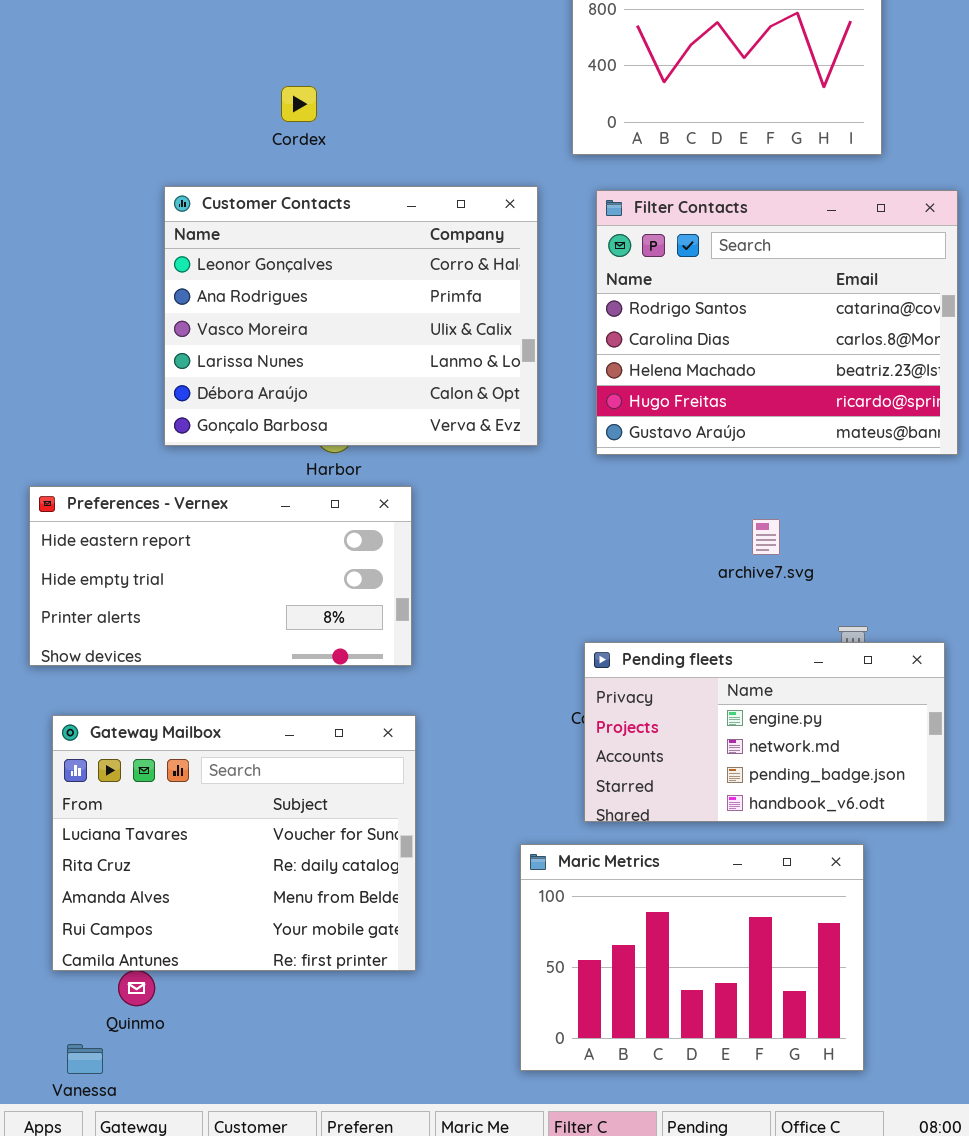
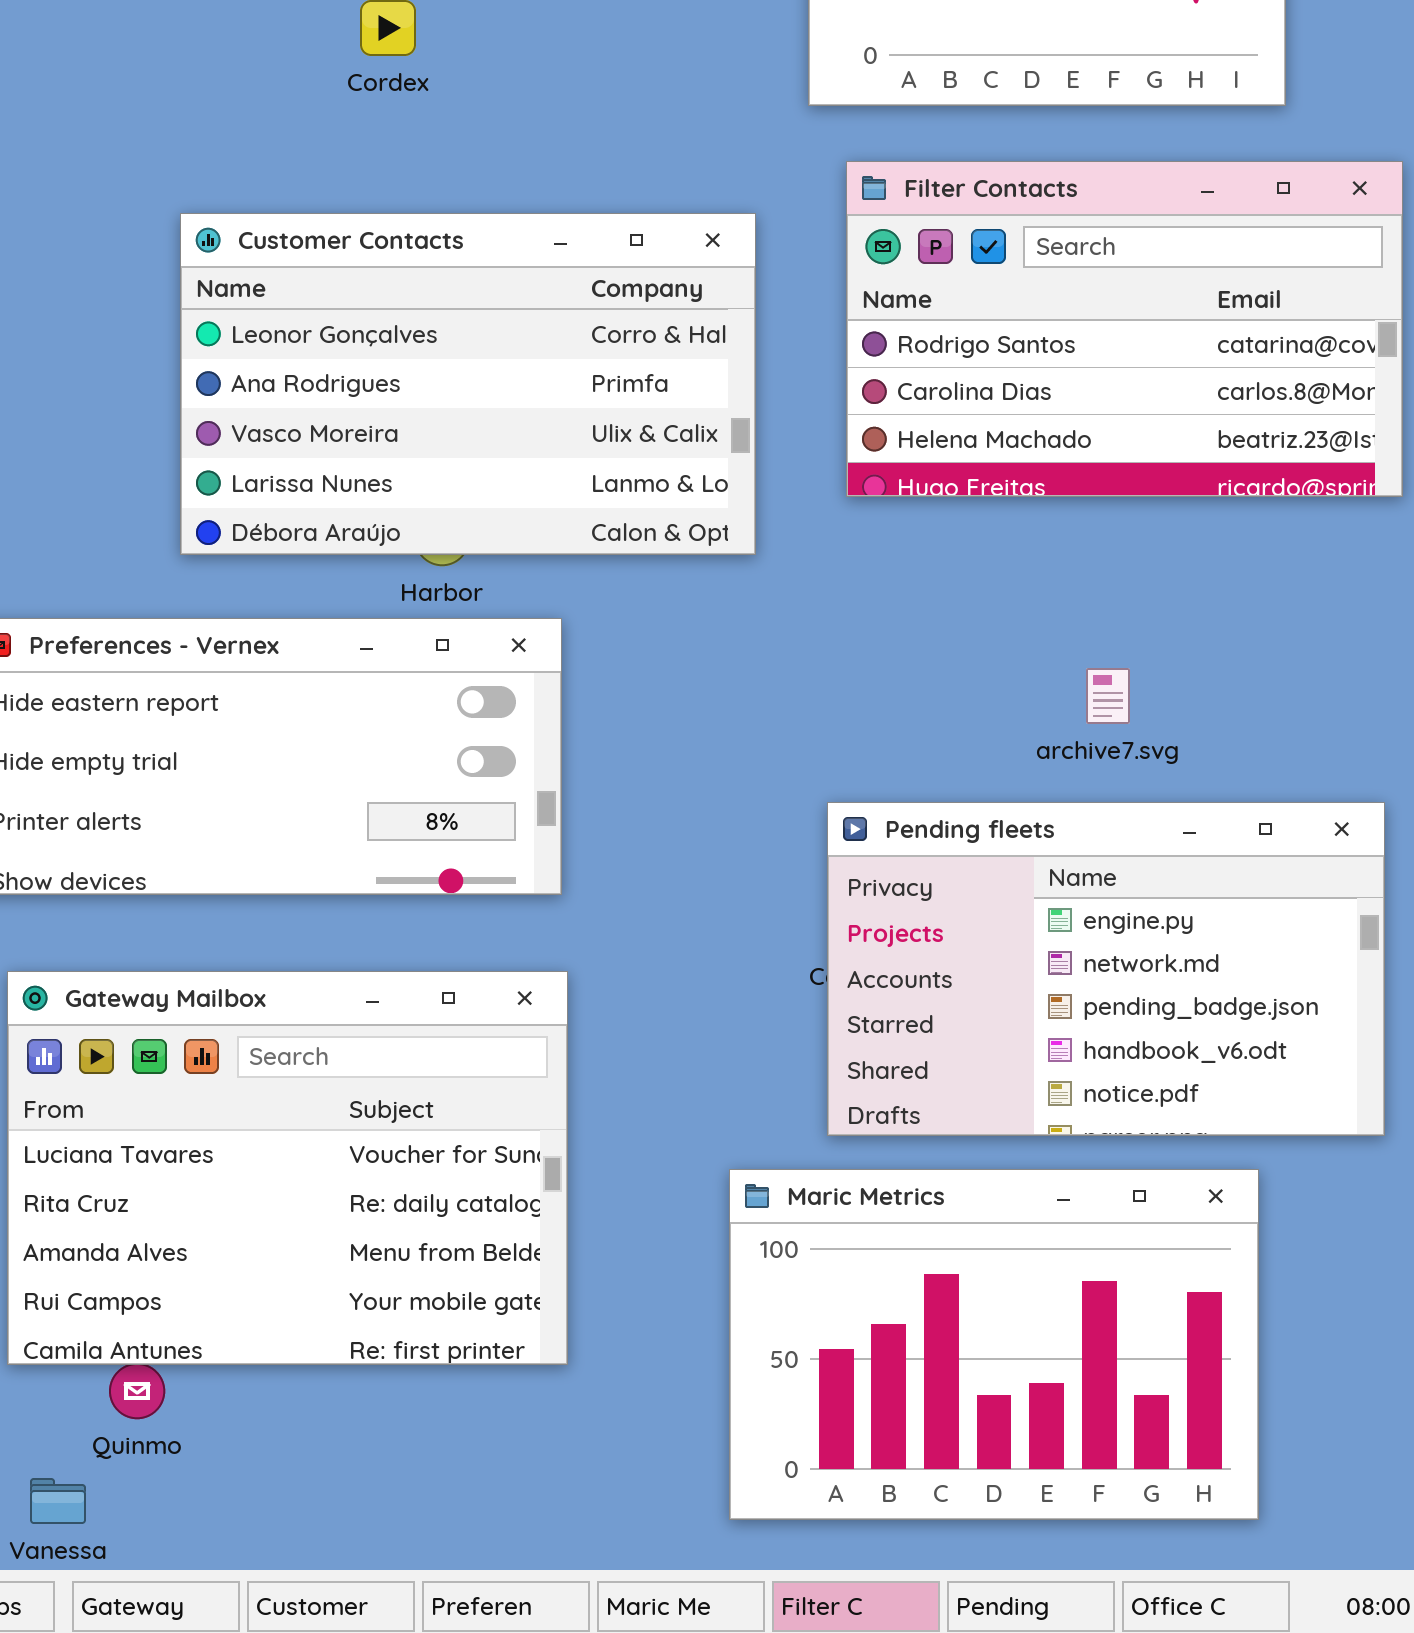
Customer Contacts: [164,186,538,446] -> [180,213,756,555], resized
Filter Contacts: [596,190,958,455] -> [846,161,1403,497], resized
Pending fleets: [584,642,945,822] -> [827,802,1385,1136], resized

